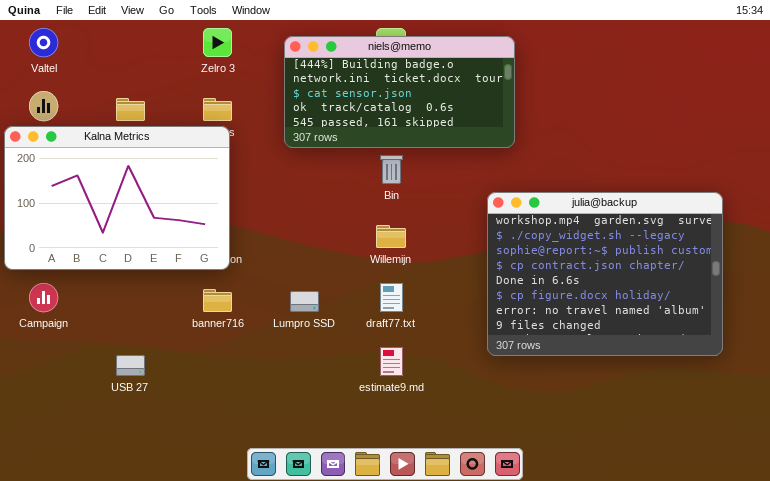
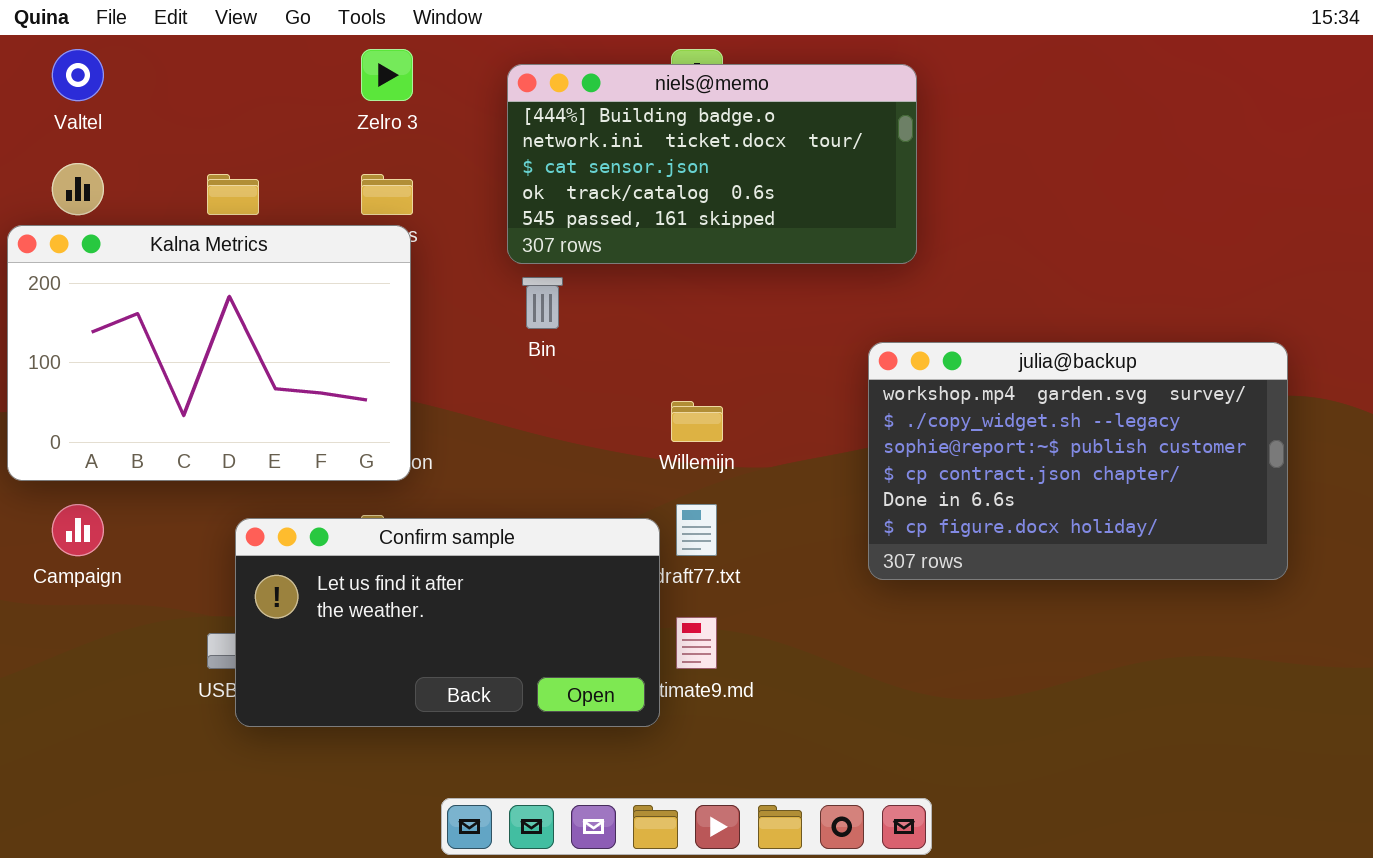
Bin: [380,155,403,184] -> [522,277,563,329], moved
julia@backup: [487,192,723,356] -> [868,342,1288,580], resized
Confirm sample: none -> [235,518,660,727], opened

